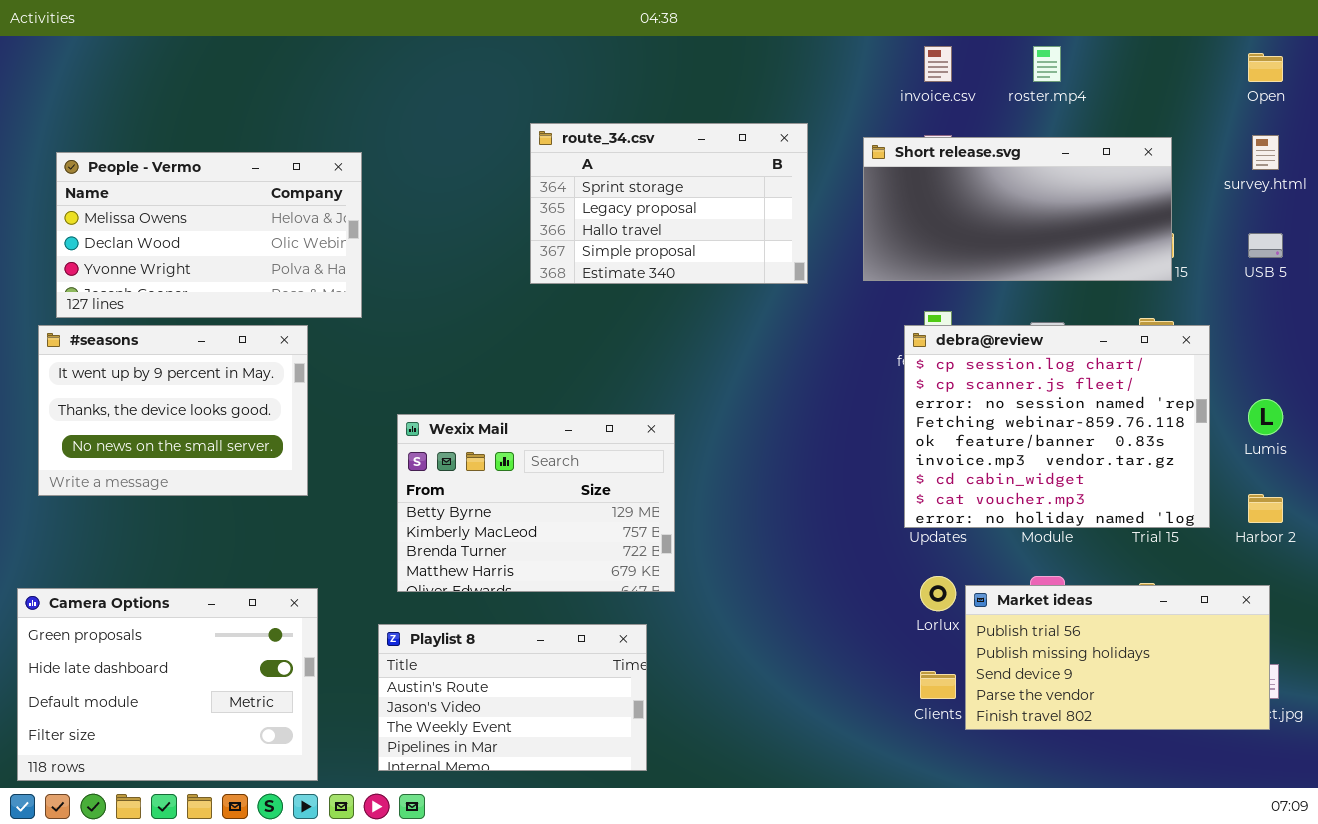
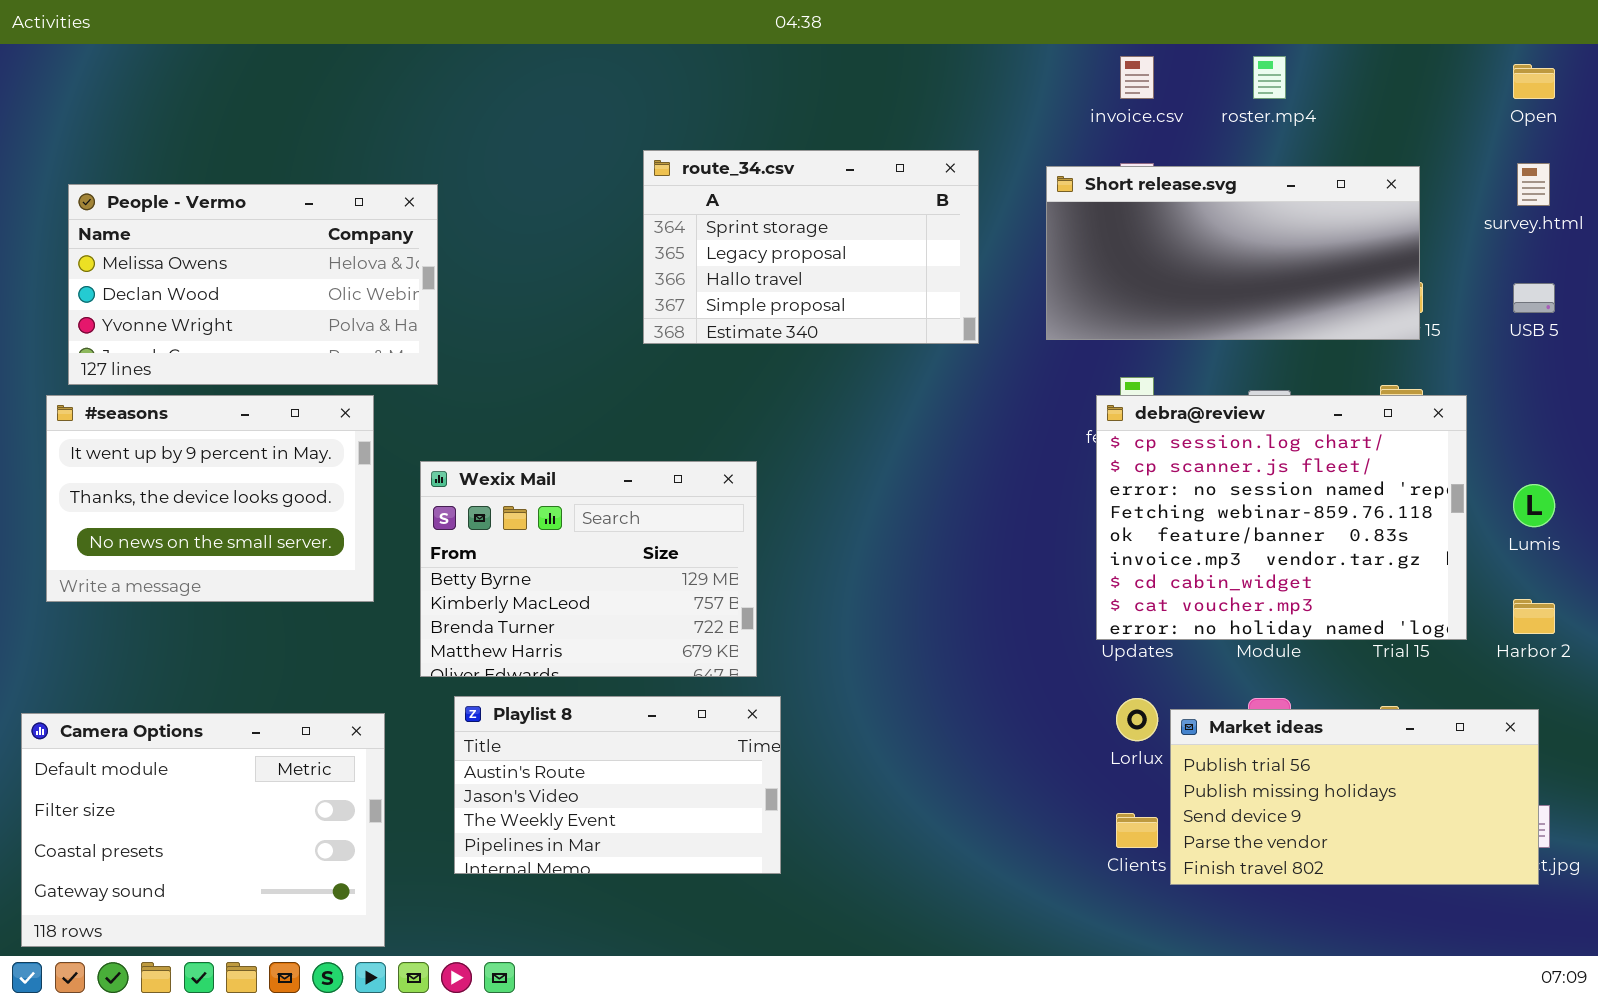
Wexix Mail: [397,414,675,592] -> [420,461,757,677], moved
Camera Options: [17,588,318,781] -> [21,713,385,947], scrolled down 2 rows
Playlist 8: [378,624,647,771] -> [454,696,781,874], moved

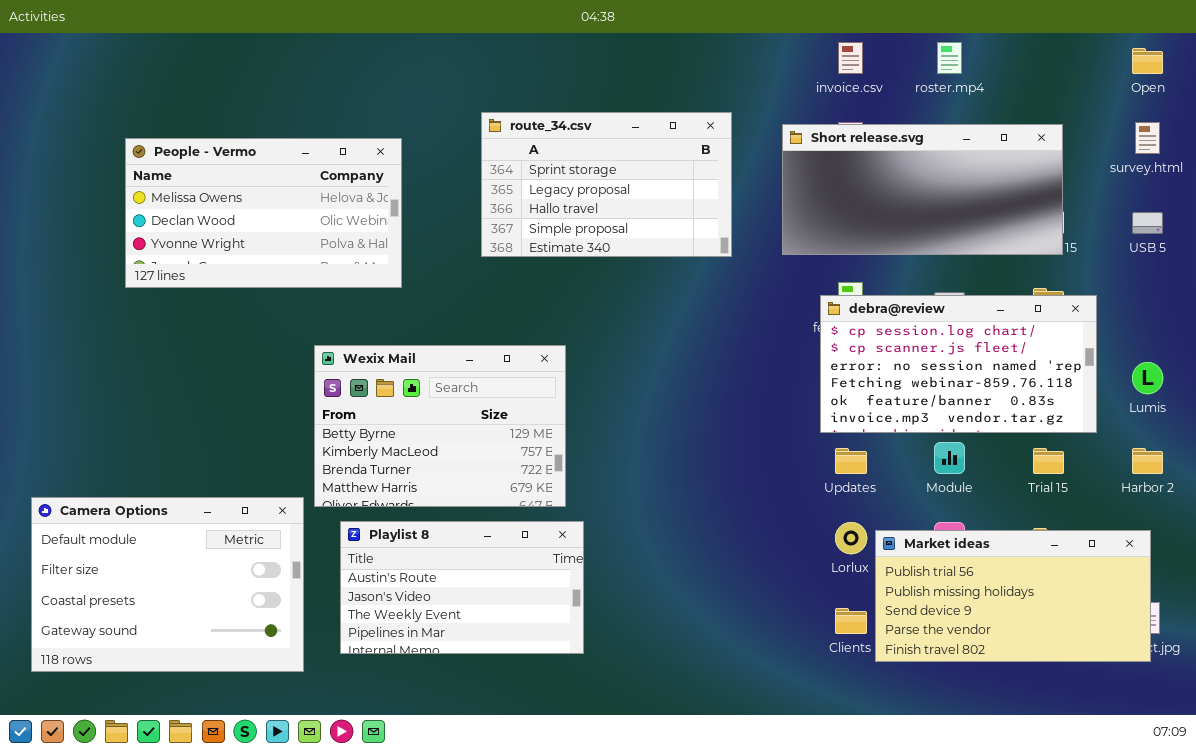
People - Vermo: [68,184,438,385] -> [125,138,402,288], moved
#seasons: [46,395,374,602] -> none, closed
debra@review: [1096,395,1467,640] -> [820,295,1097,433], resized
Camera Options: [21,713,385,947] -> [31,497,304,672], moved

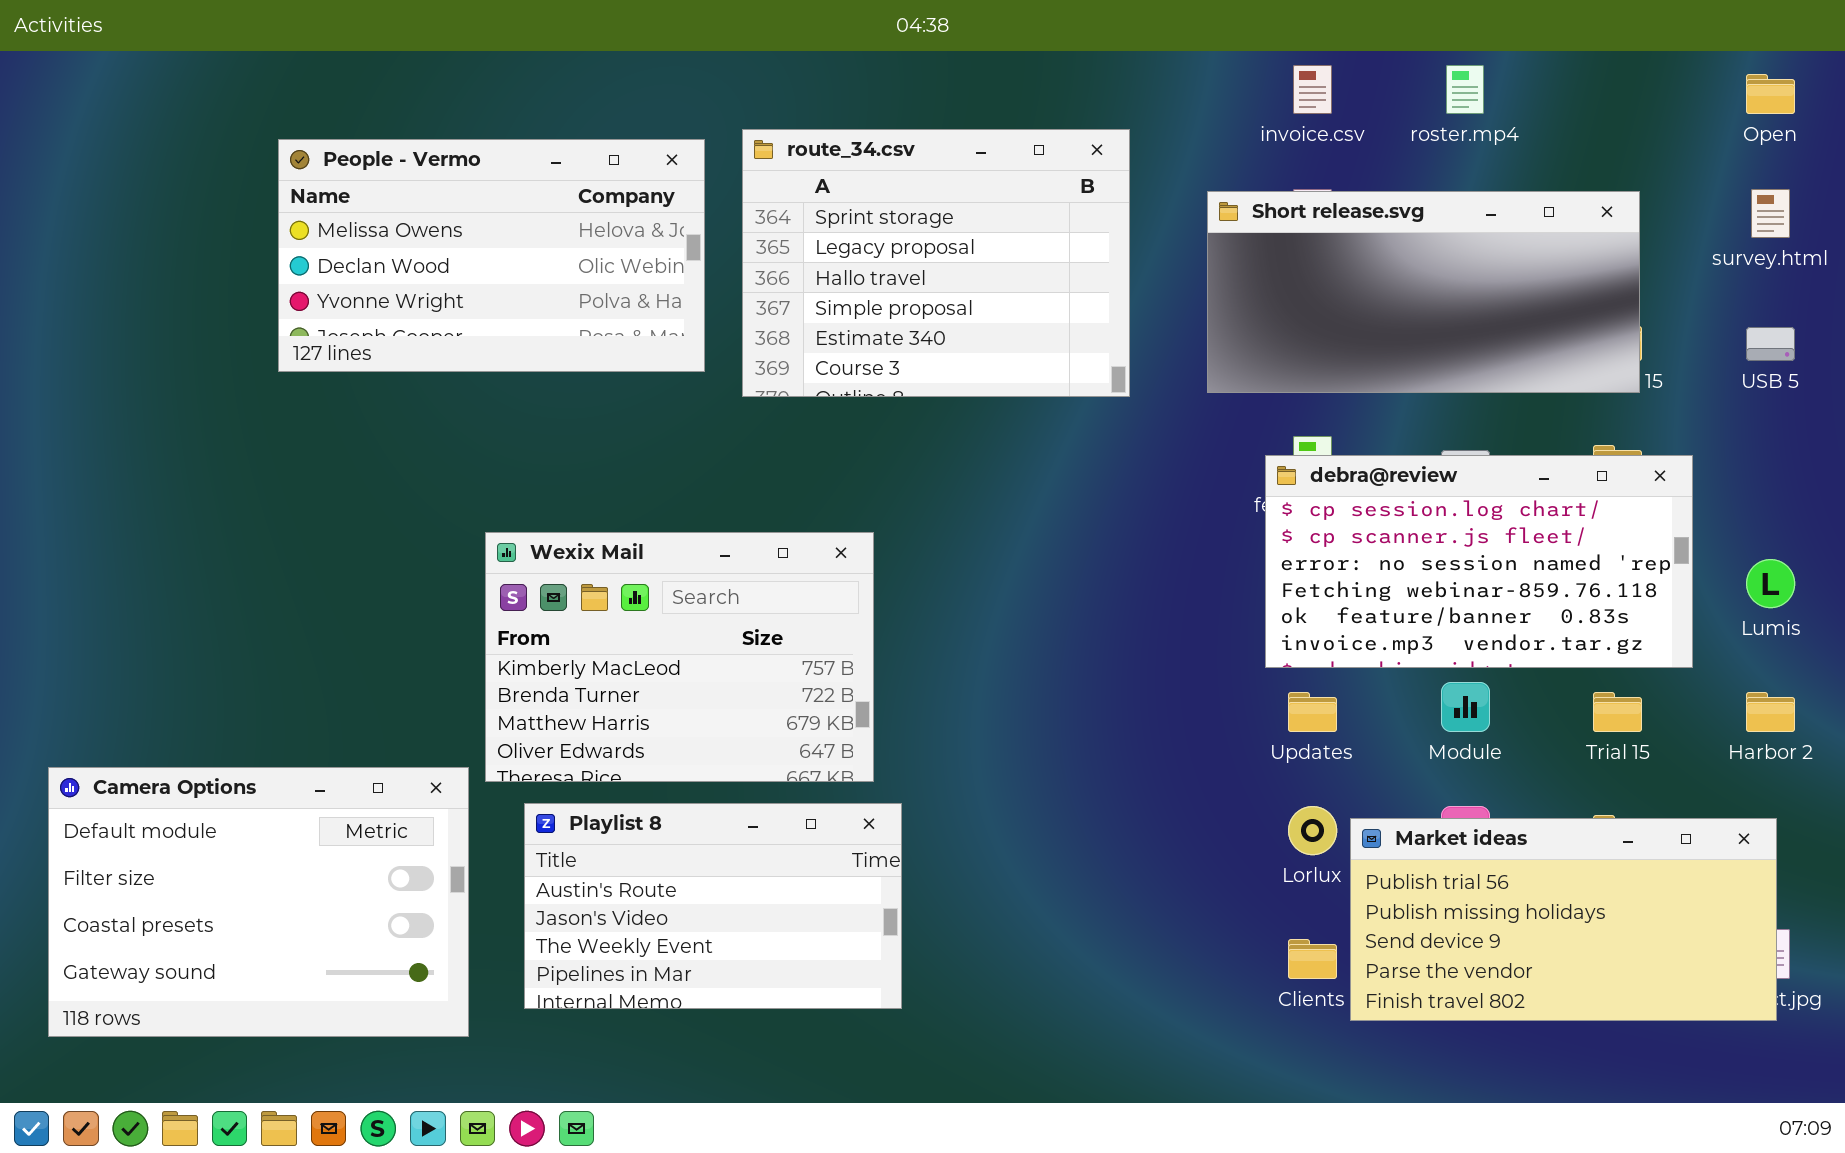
route_34.csv: [481,112,732,257] -> [742,129,1130,397], resized
People - Vermo: [125,138,402,288] -> [278,139,705,372], moved
Wexix Mail: [314,345,566,507] -> [485,532,874,782], scrolled down 1 row

